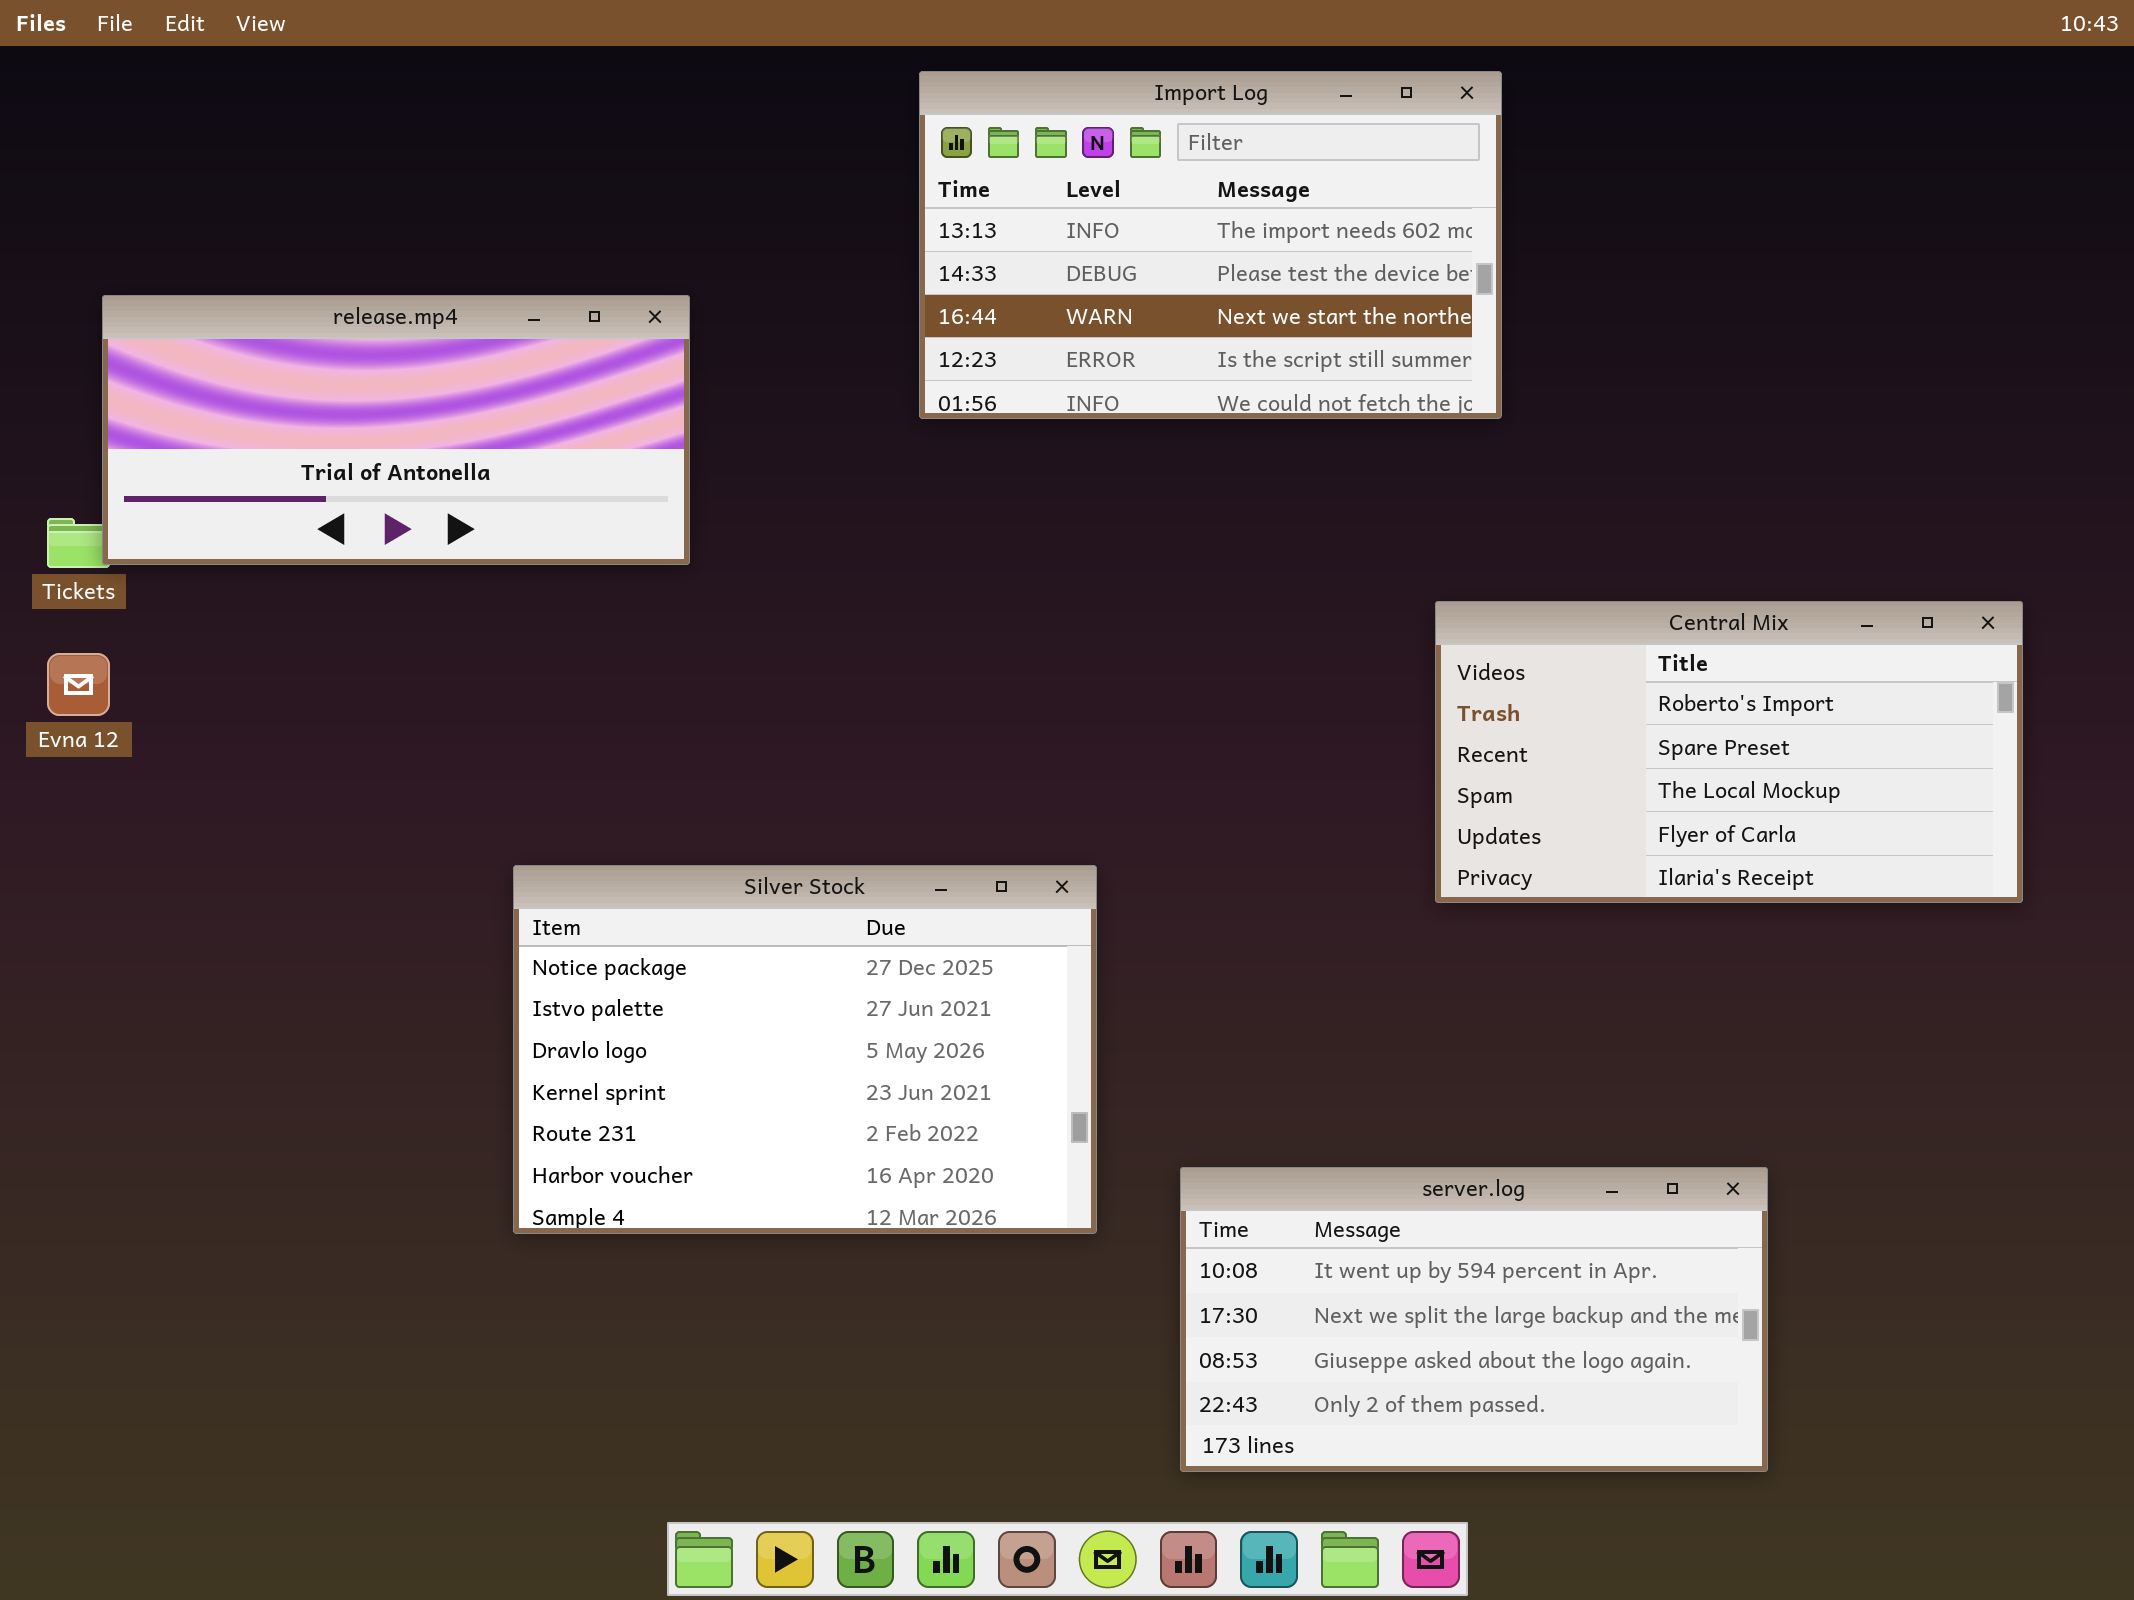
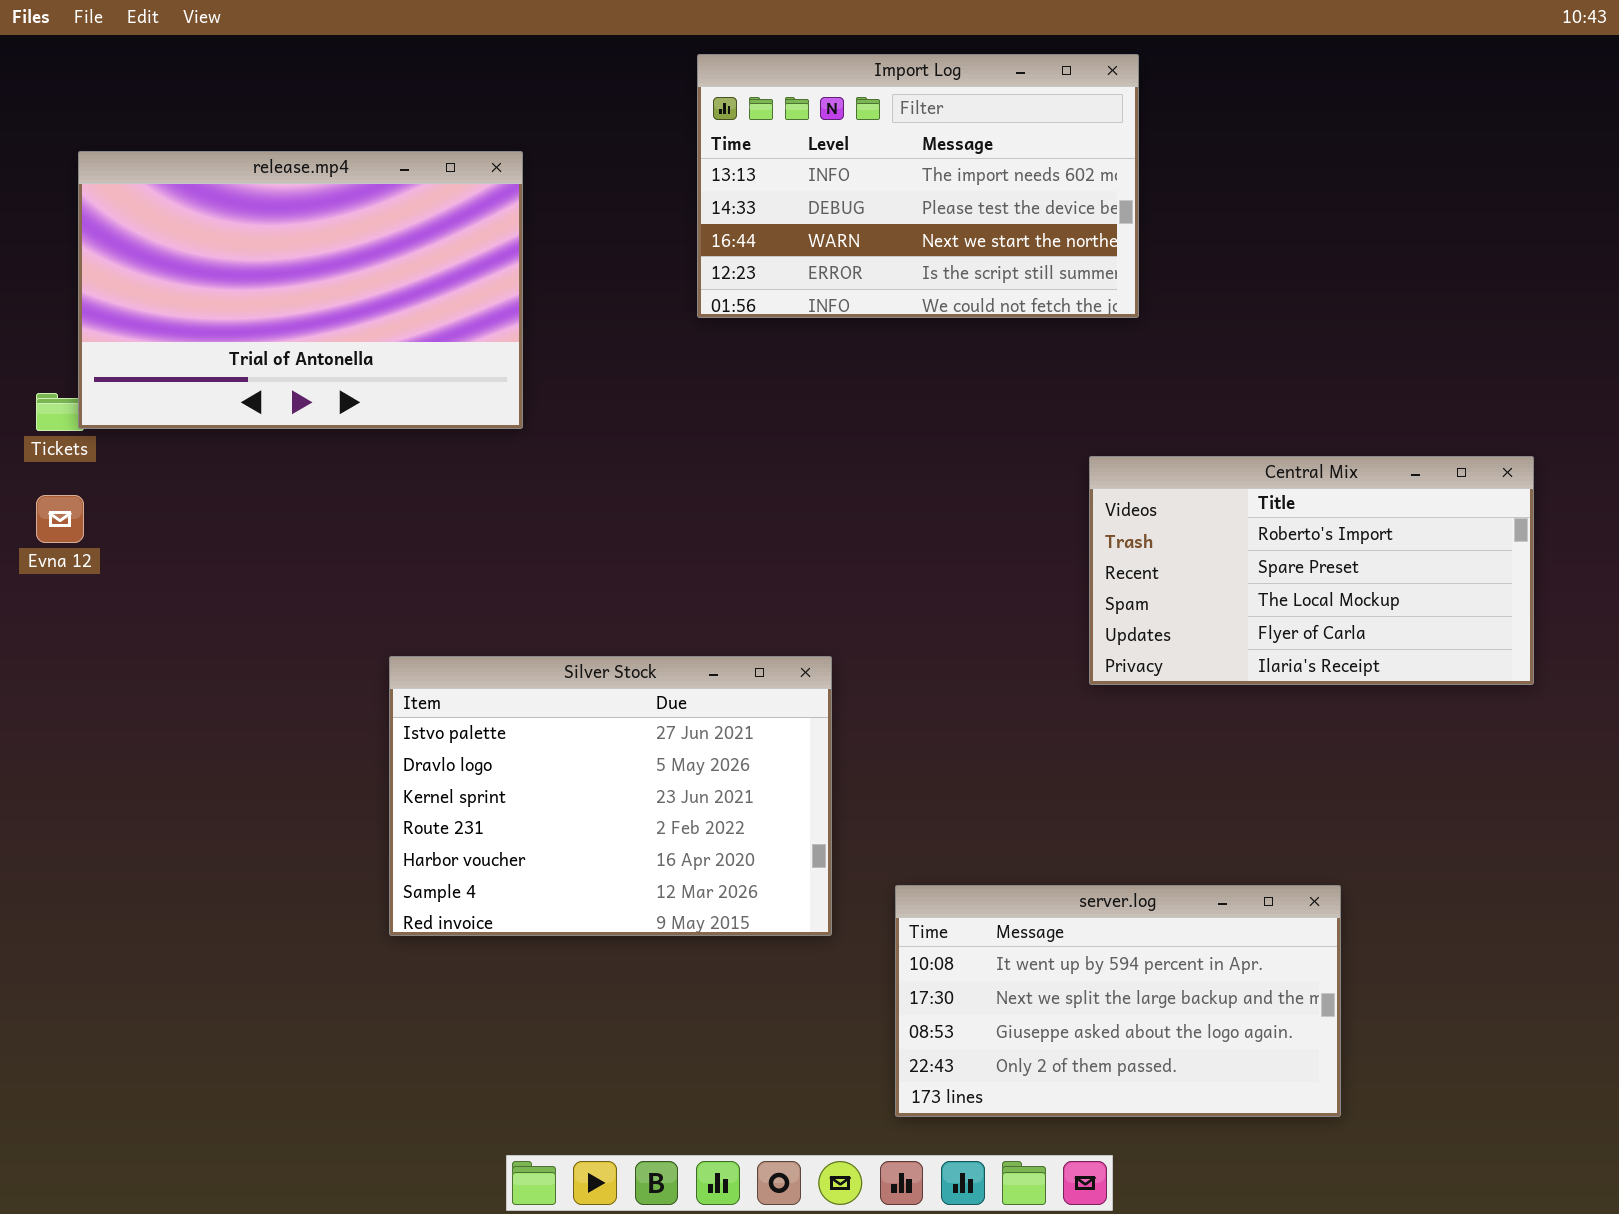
release.mp4: [102,295,690,565] -> [78,151,523,429], resized
Silver Stock: [513,865,1097,1234] -> [389,656,832,936], scrolled down 1 row

